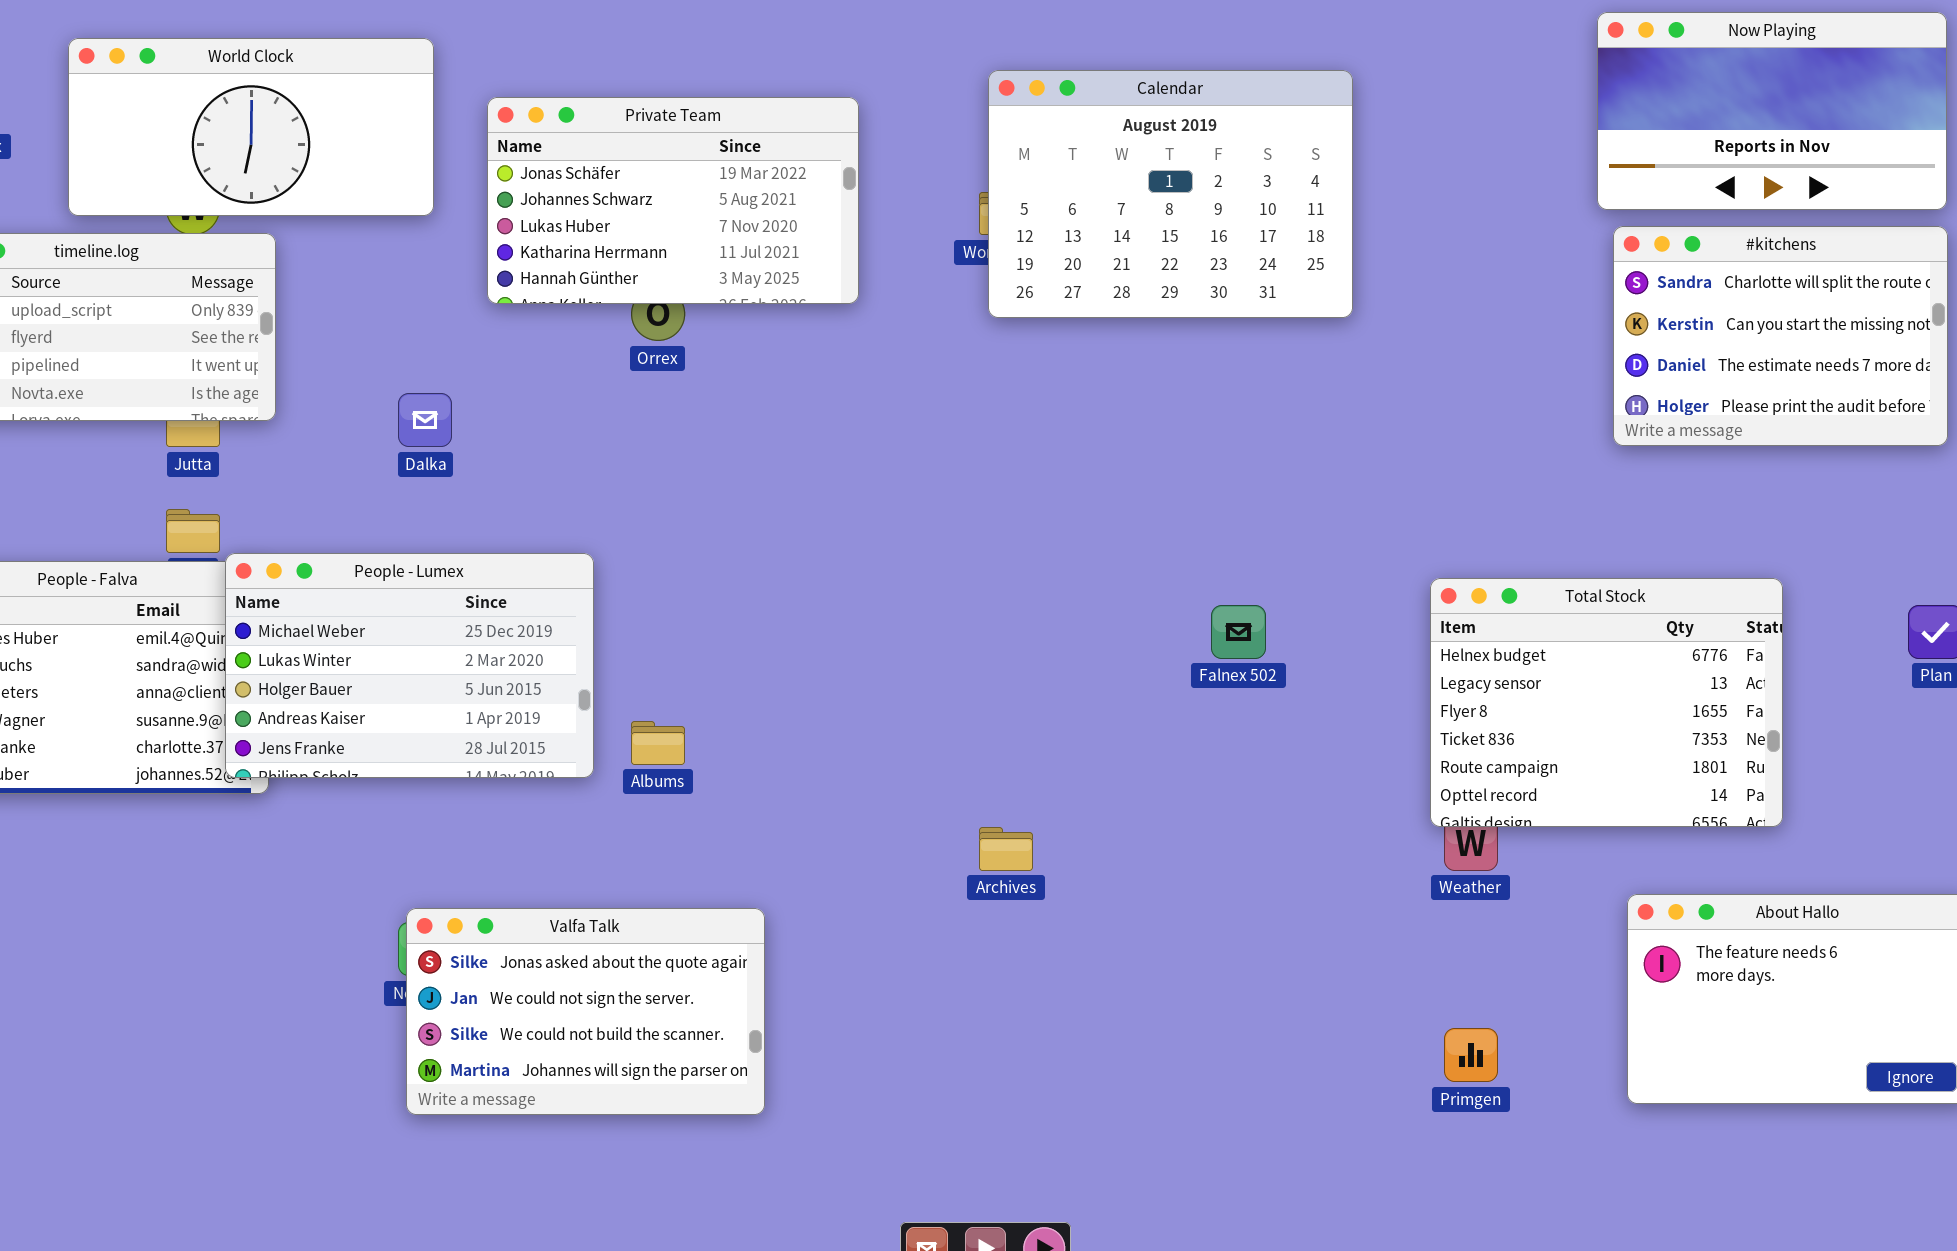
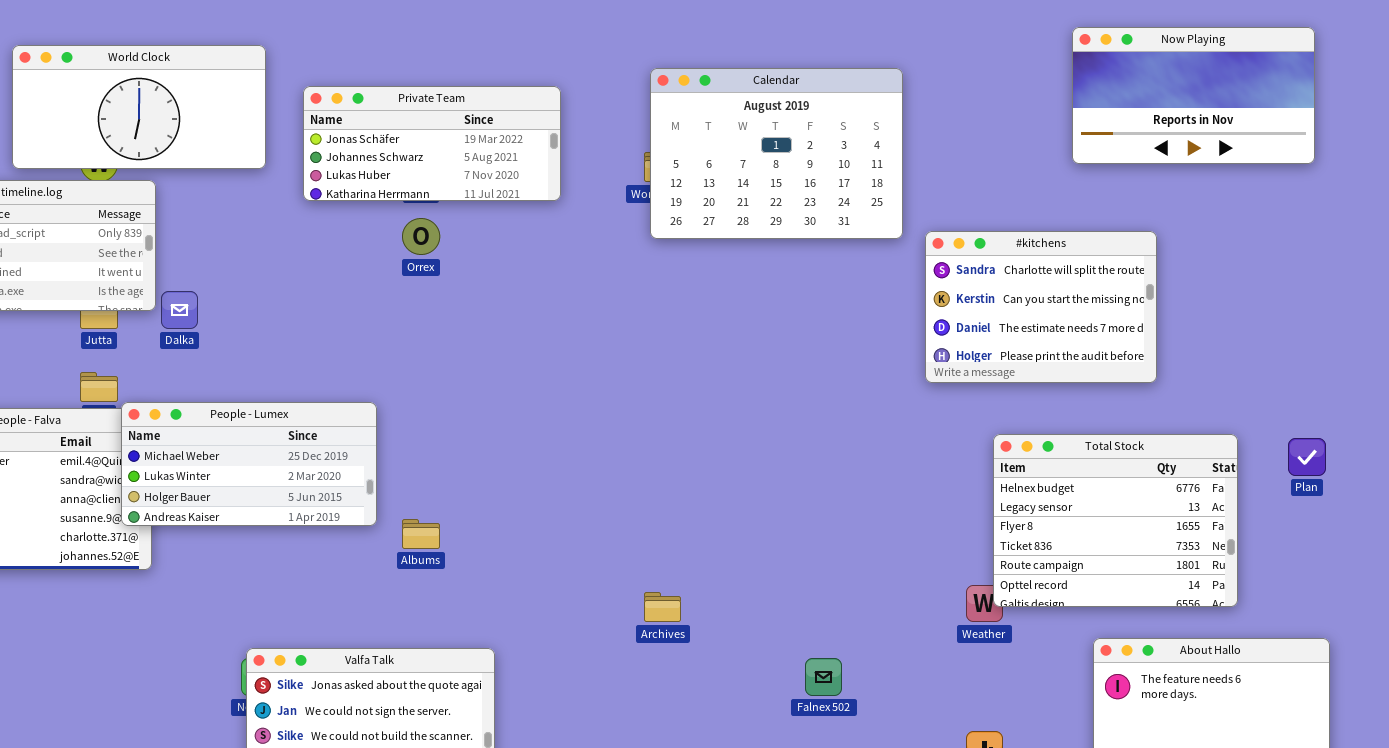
Private Team: [487,97,859,304] -> [303,86,561,201], resized
#kitchens: [1613,226,1948,446] -> [925,231,1157,383], moved
Dalka: [398,393,452,447] -> [161,291,198,329], moved
People - Lumex: [225,553,594,778] -> [121,402,377,526], resized
Total Stock: [1430,578,1783,827] -> [993,434,1238,607], moved
Falnex 502: [1211,605,1266,659] -> [805,658,842,696], moved

